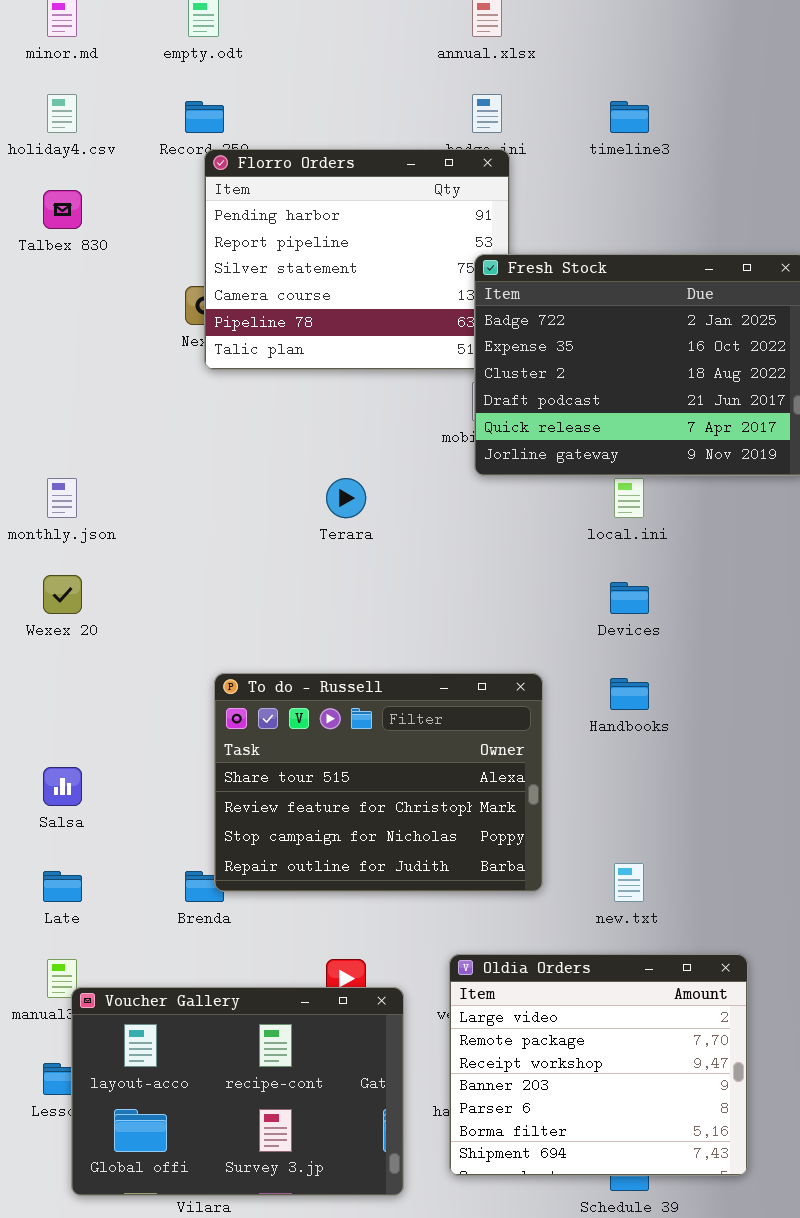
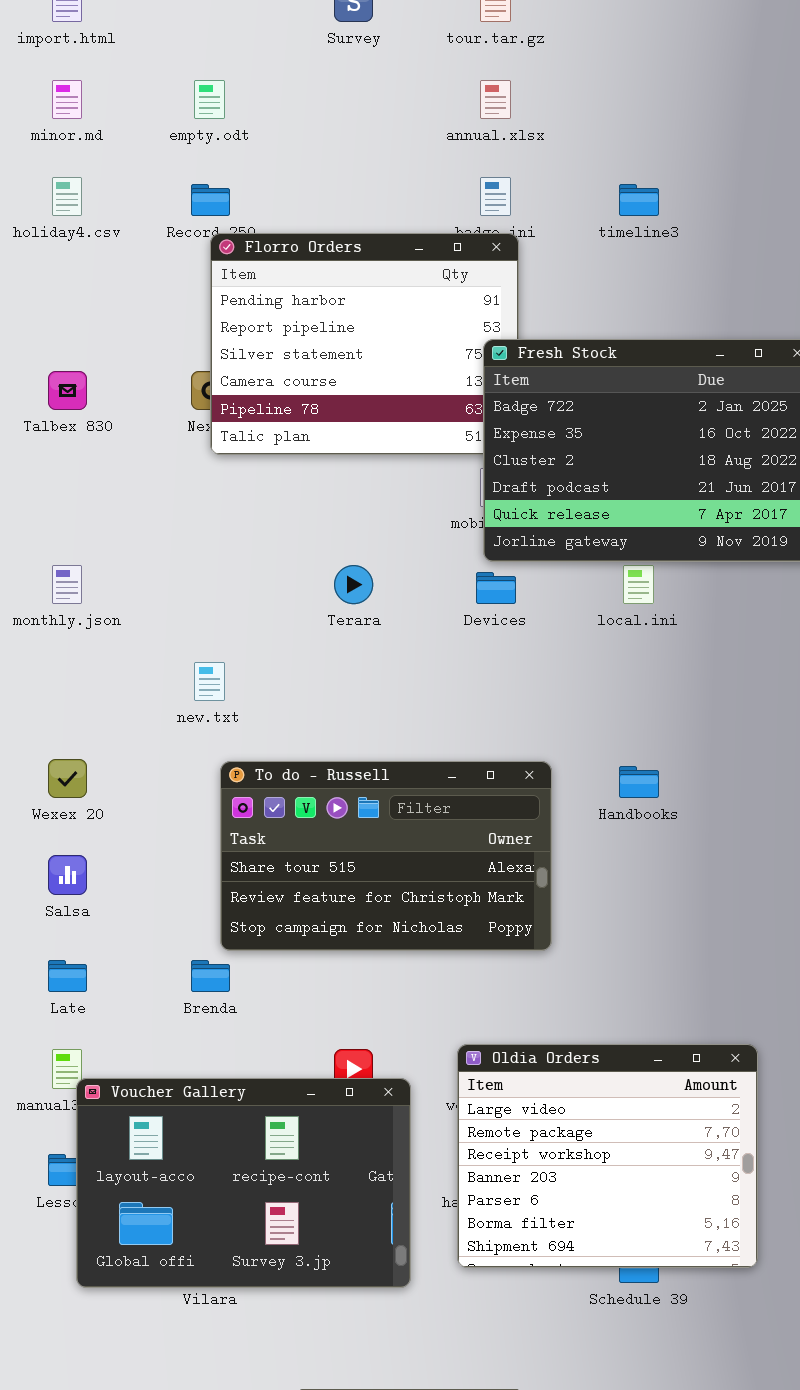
Talbex 830: [43,190,82,229] -> [48,371,87,410], moved
Wexex 20: [43,575,82,614] -> [48,759,87,798], moved
Devices: [610,582,649,614] -> [476,572,516,604], moved
To do - Russell: [214,673,543,892] -> [220,761,552,951], resized
new.txt: [614,863,644,902] -> [194,662,225,701], moved

